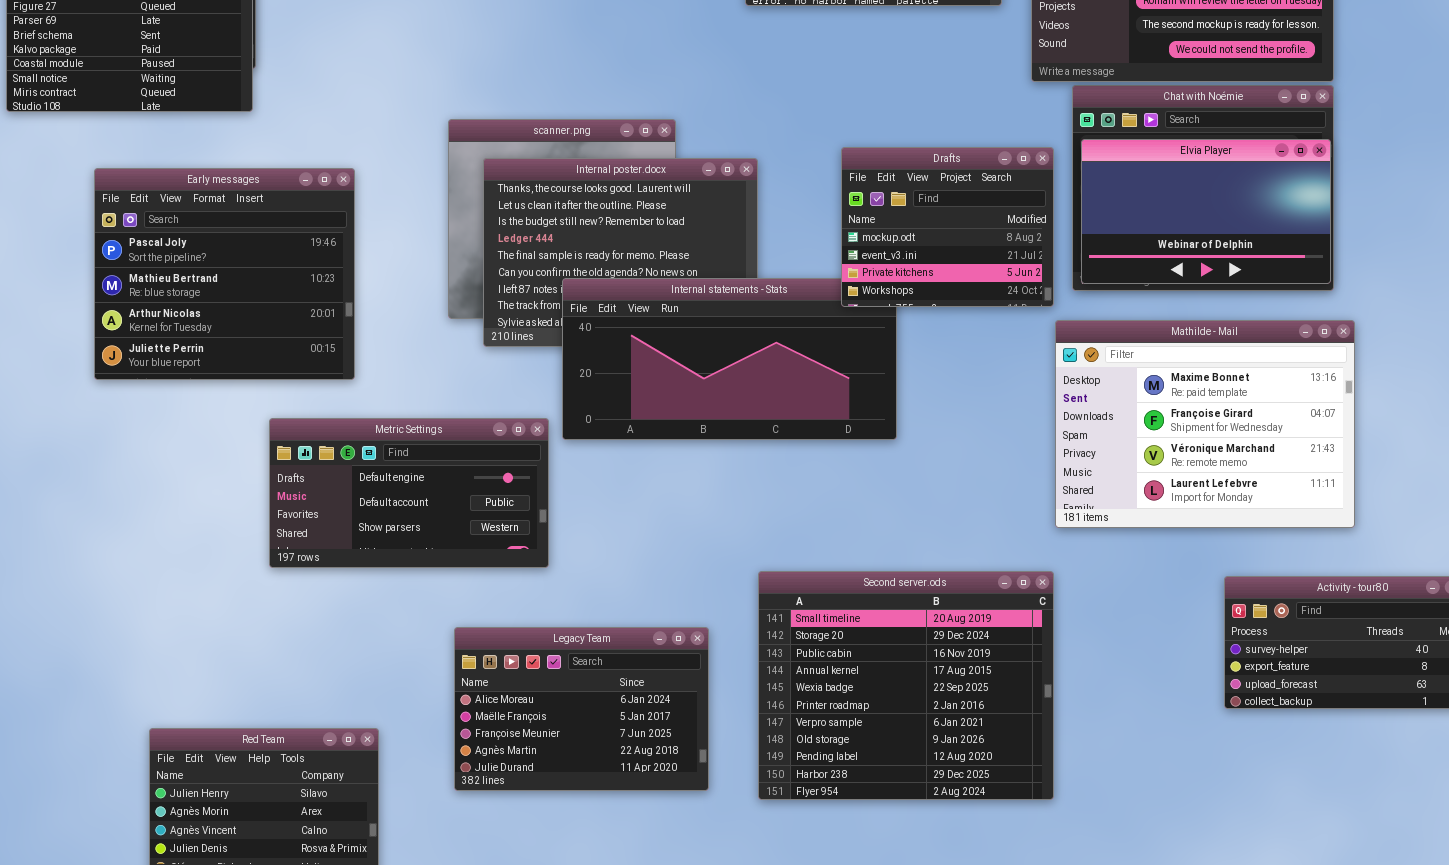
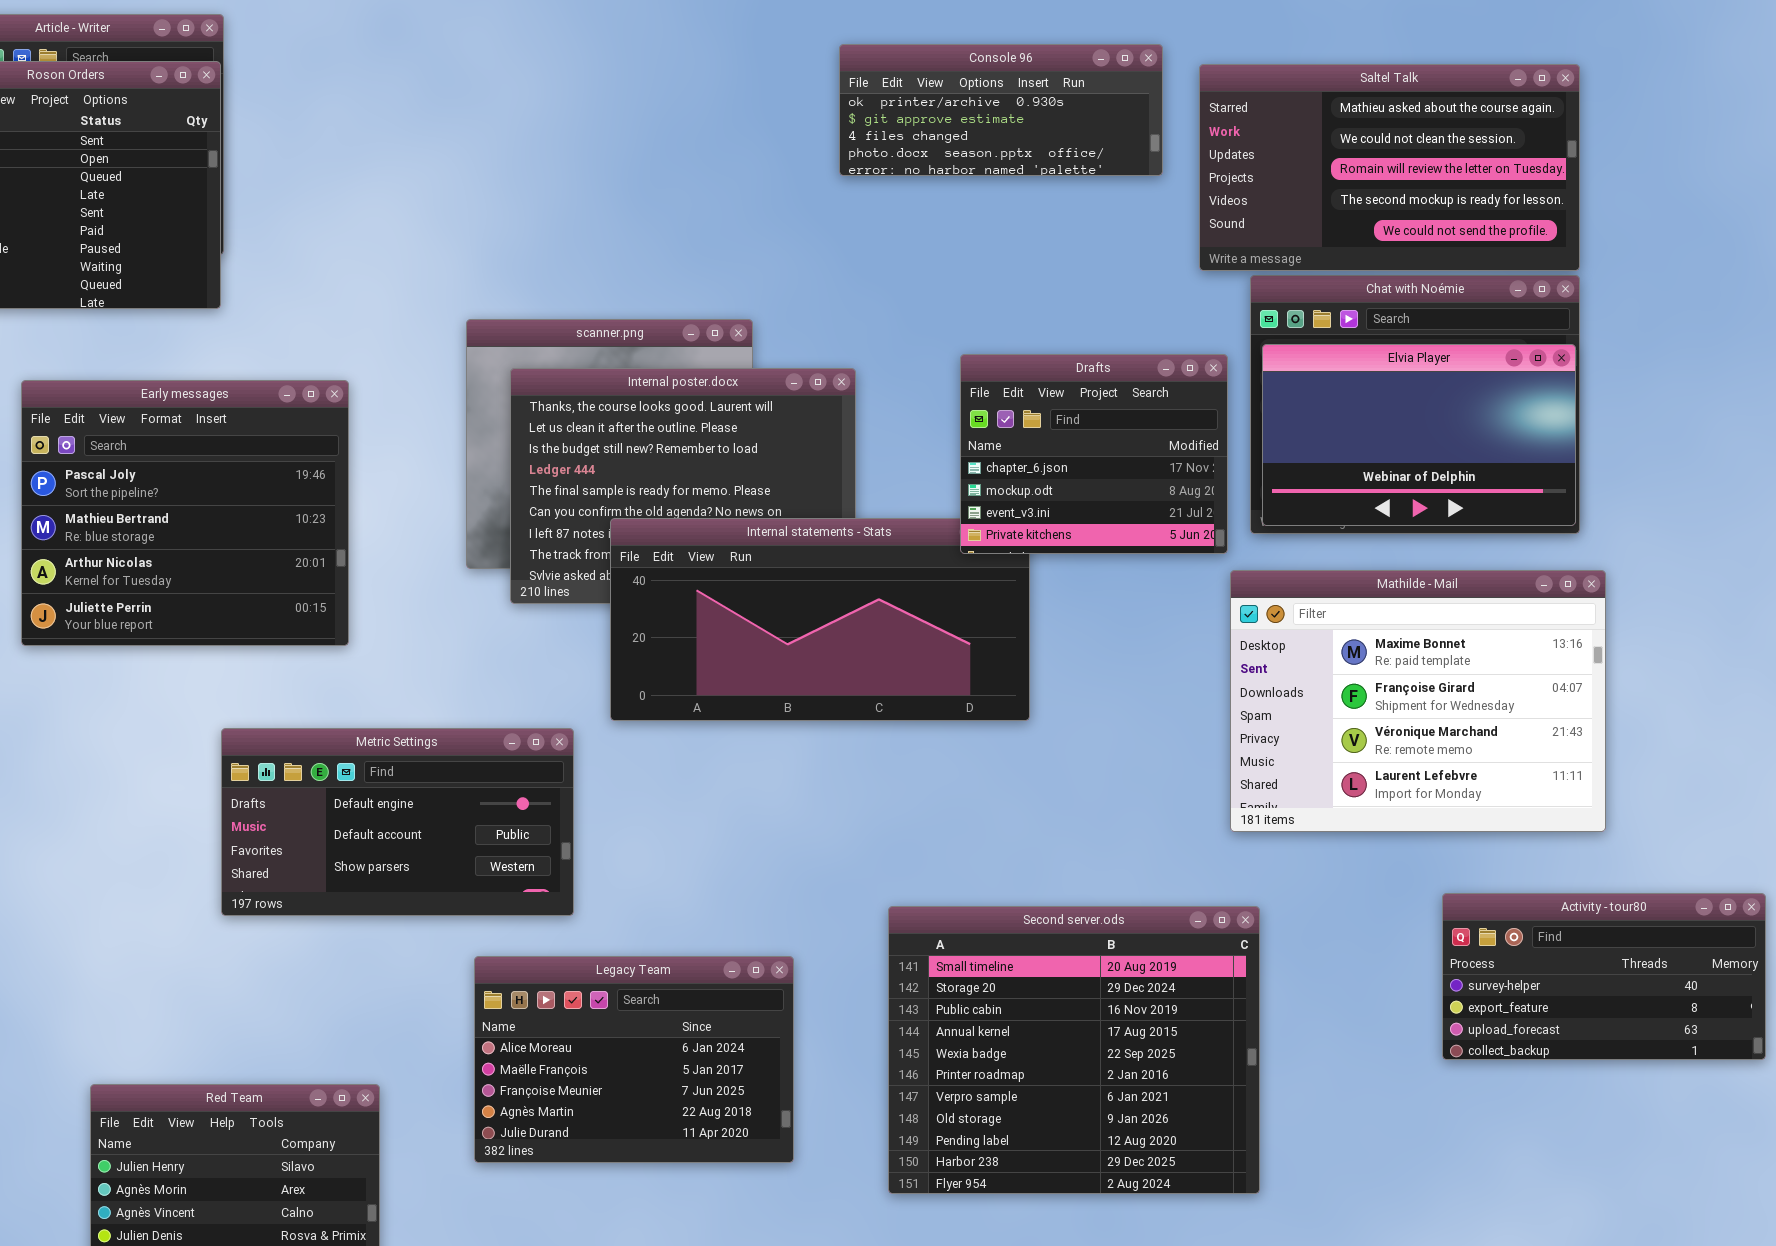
Drafts: [841,147,1054,307] -> [960,354,1228,554], scrolled up 1 row
Metric Settings: [269,418,549,568] -> [221,728,574,916], moved
Second server.ods: [758,571,1054,800] -> [888,906,1260,1194], moved

